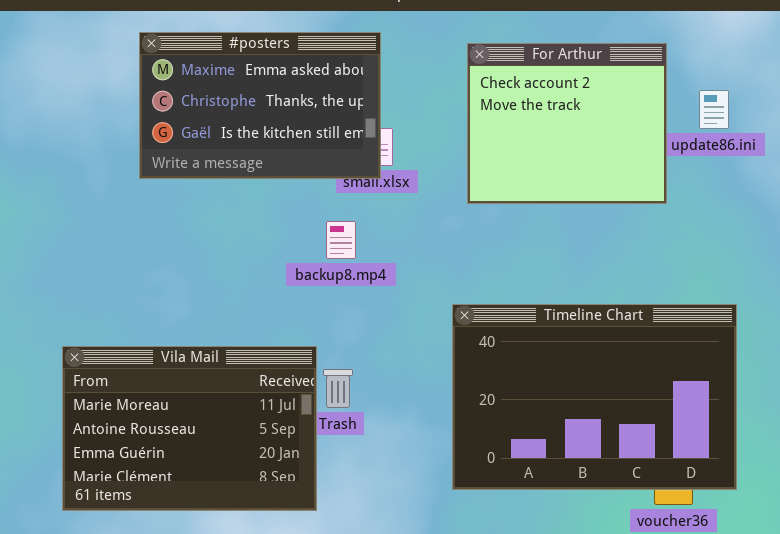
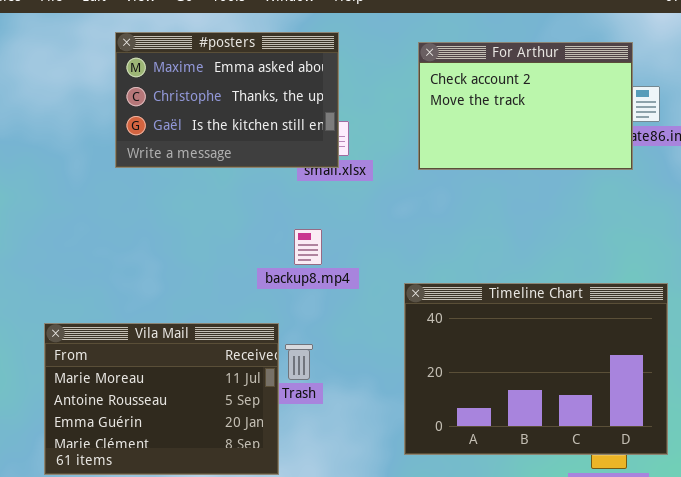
For Arthur: [467,43,667,204] -> [418,42,633,170], resized
backup8.mp4: [326,221,356,259] -> [294,229,322,265], moved

